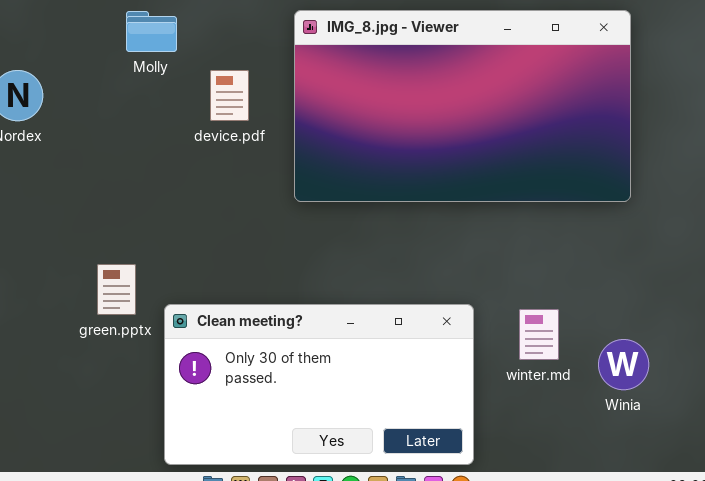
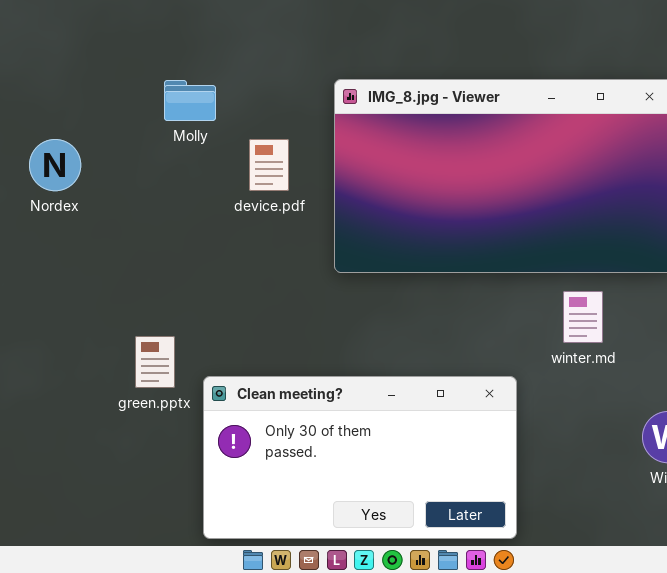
winter.md: [519,309,559,360] -> [563,291,603,343], moved

